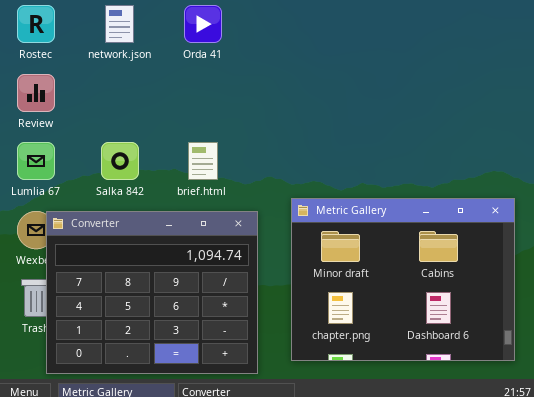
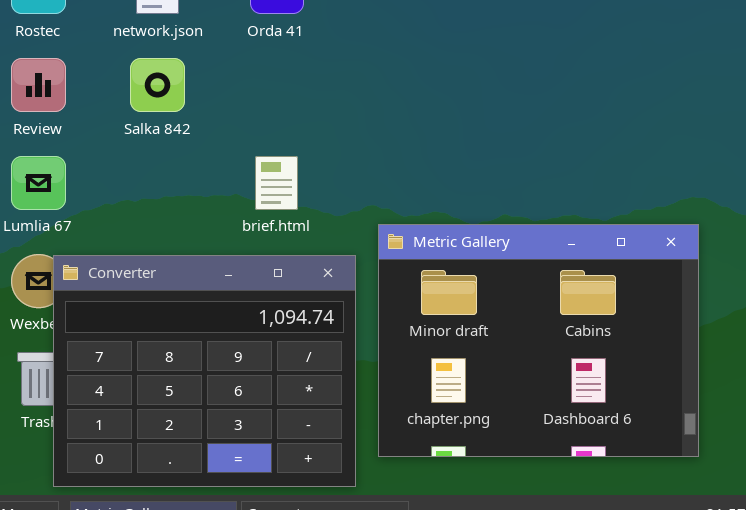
Salka 842: [101,142,139,180] -> [130,58,185,112], moved
Metric Gallery: [291,198,515,361] -> [378,224,699,457], moved

